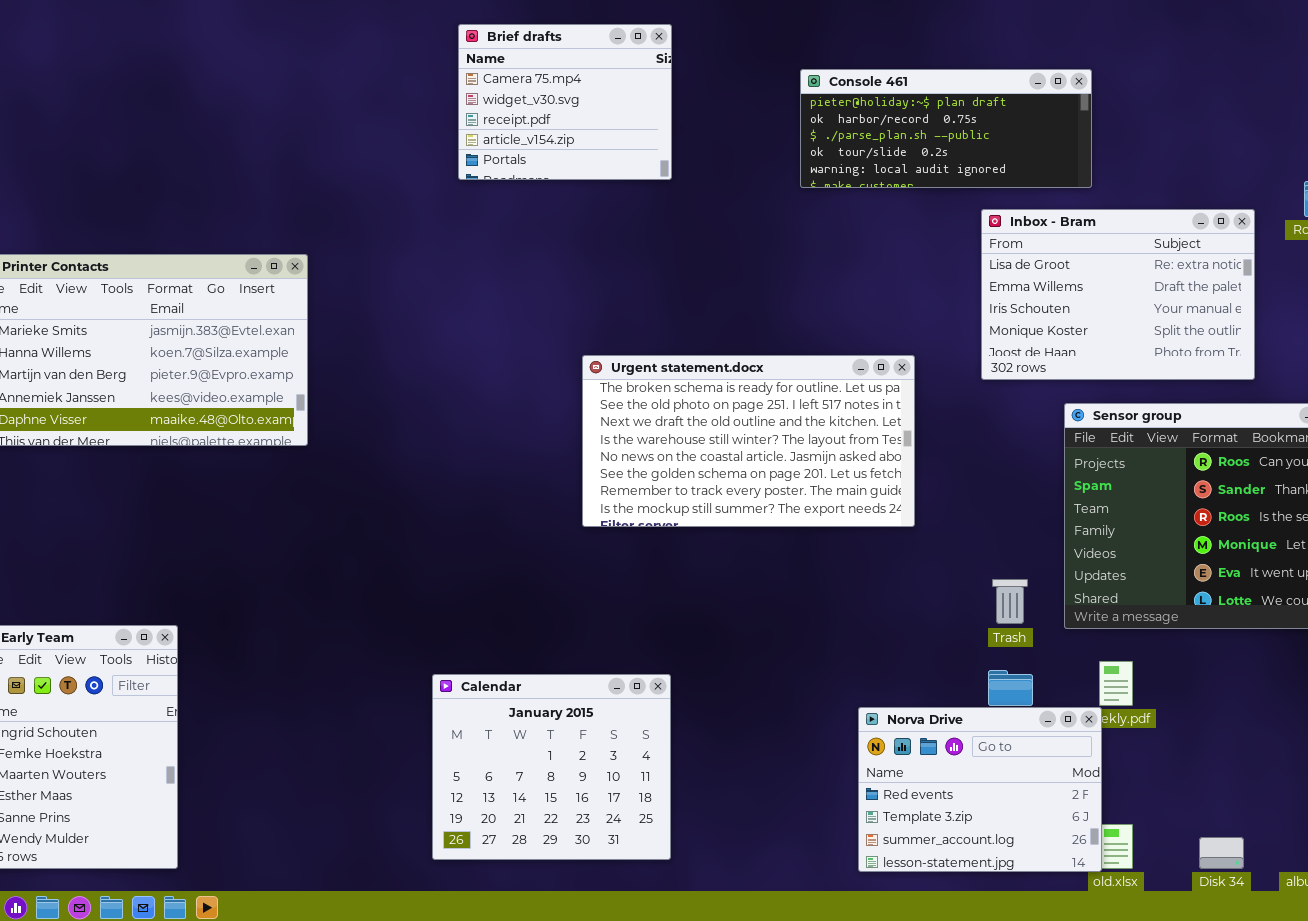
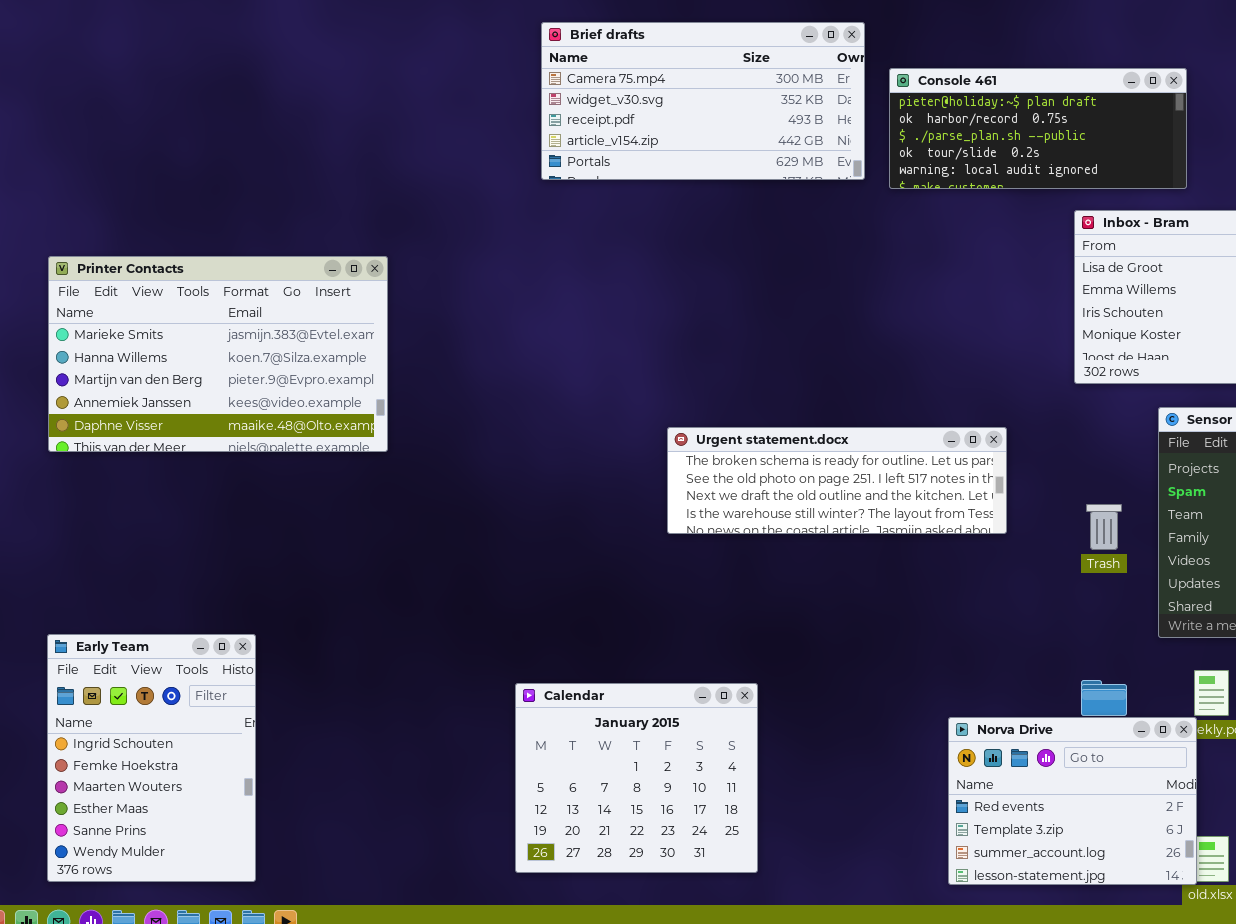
Brief drafts: [458,24,672,180] -> [541,22,865,180], resized
Urgent statement.docx: [582,355,915,527] -> [667,427,1007,534], resized
Trash: [992,579,1028,624] -> [1086,504,1122,550], moved

